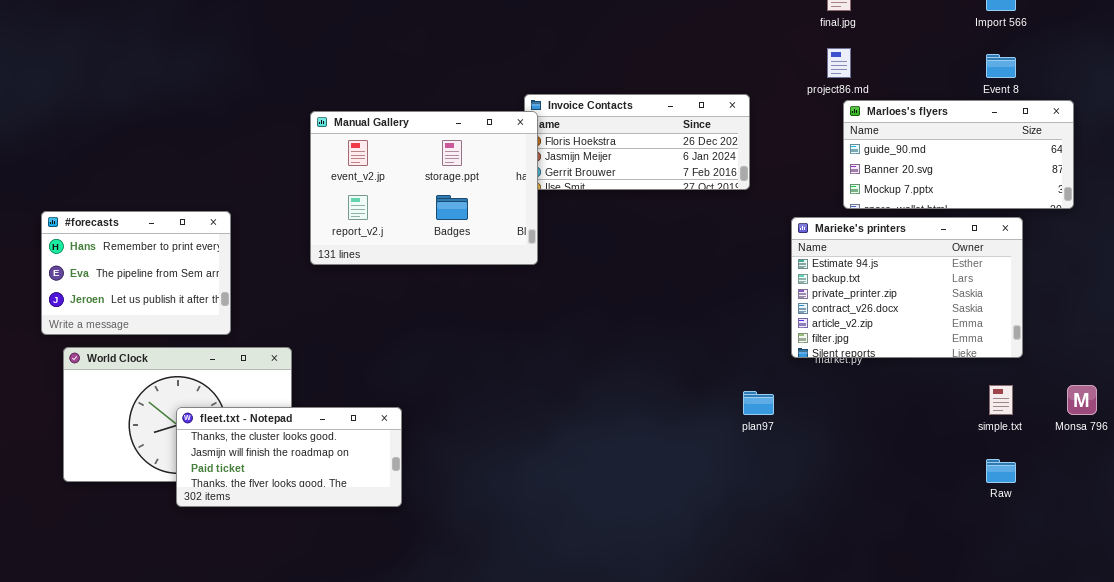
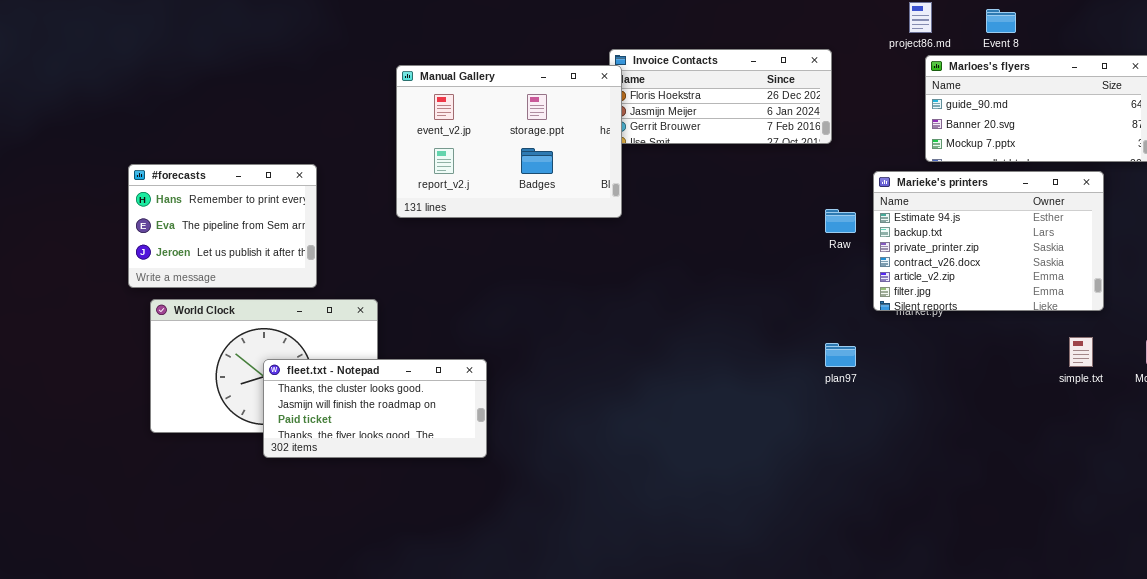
Event 8: [986,54,1016,78] -> [986,9,1016,33], moved
Raw: [986,459,1016,483] -> [825,209,856,233], moved

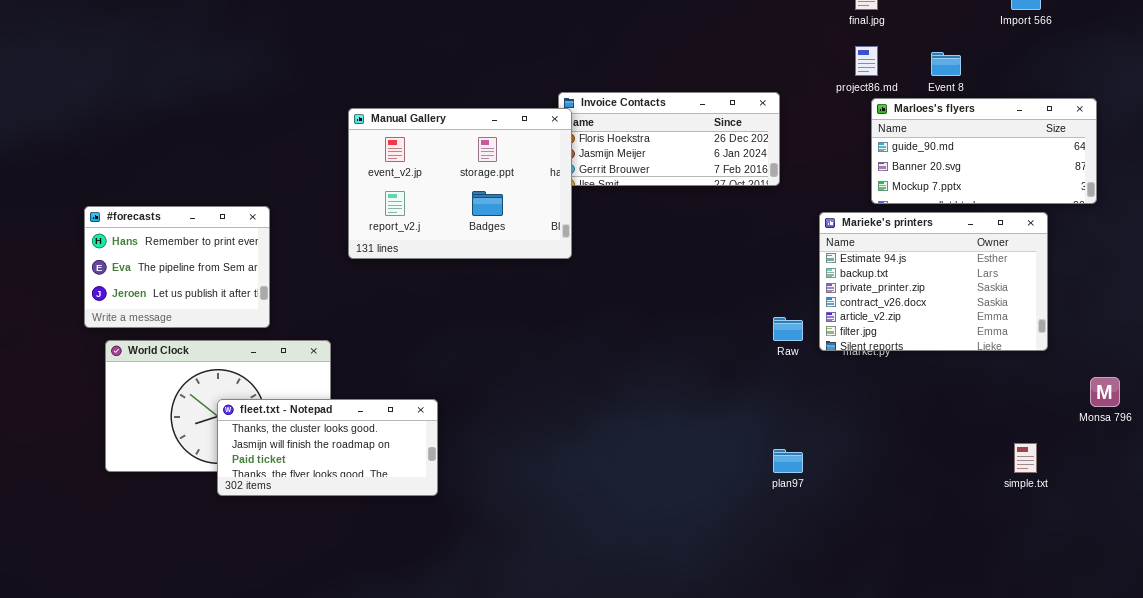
Raw: [825,209,856,233] -> [773,317,803,341], moved
simple.txt: [1069,337,1093,367] -> [1014,443,1037,473], moved
plan97: [825,343,856,367] -> [773,449,803,473], moved

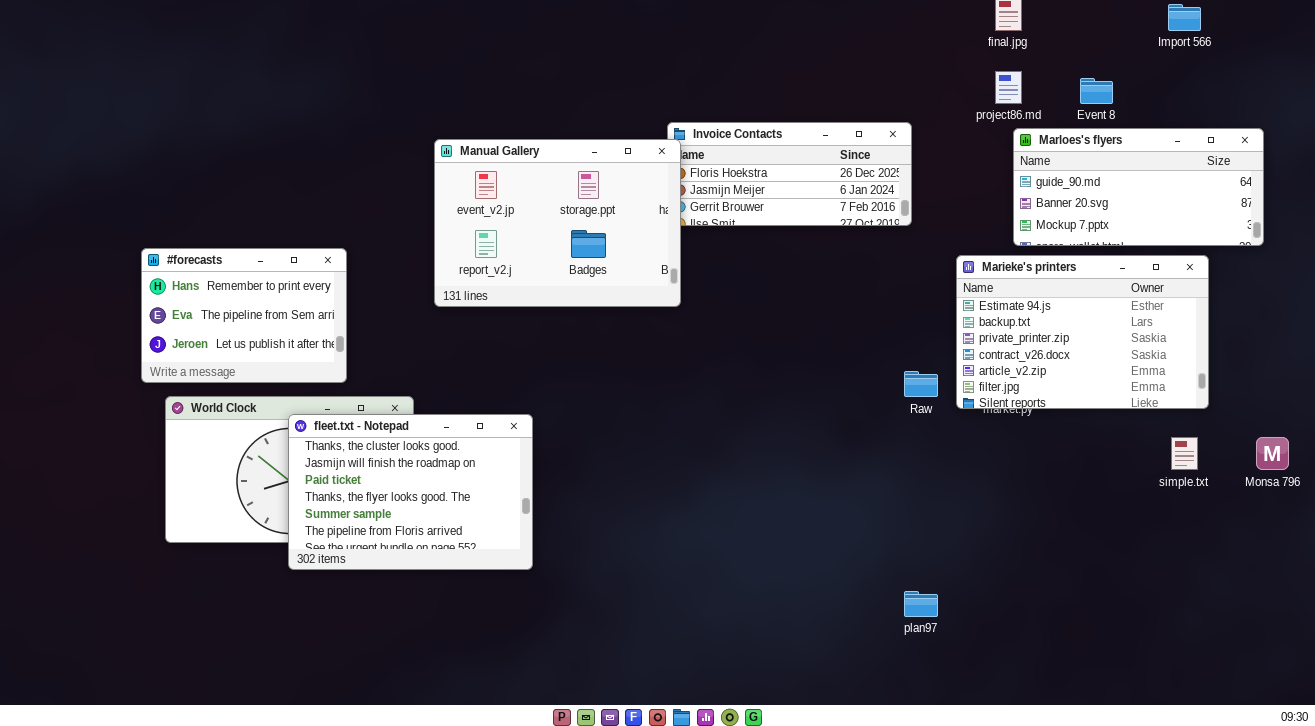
fleet.txt - Notepad: [217,399,438,496] -> [288,414,533,570], resized
simple.txt: [1014,443,1037,473] -> [1171,437,1198,470], moved
plan97: [773,449,803,473] -> [904,591,938,617], moved

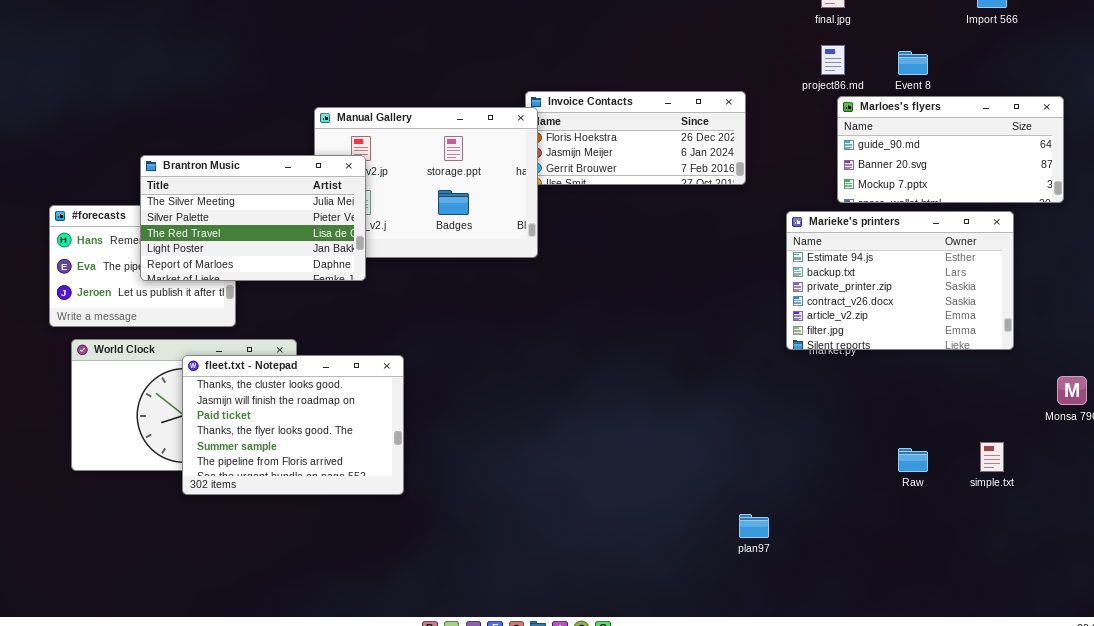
Brantron Music: none -> [140,155,366,281], opened
Raw: [904,371,938,397] -> [898,448,928,472], moved
simple.txt: [1171,437,1198,470] -> [980,442,1004,472], moved

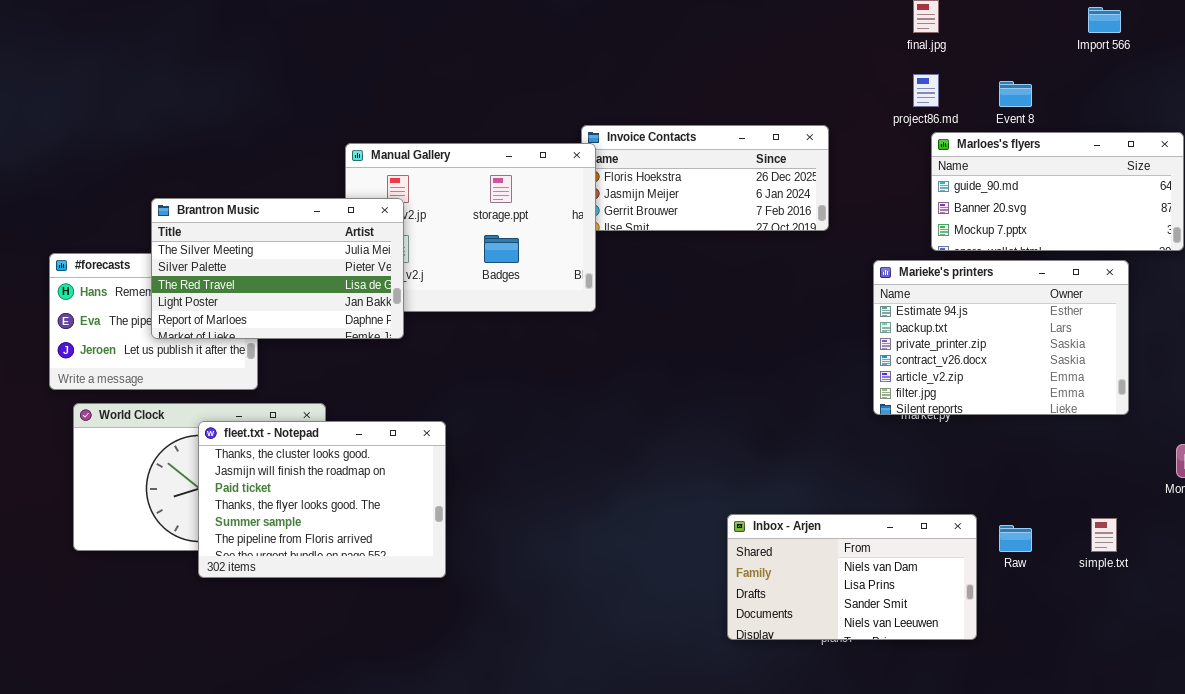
Inbox - Arjen: none -> [727,514,977,640], opened

